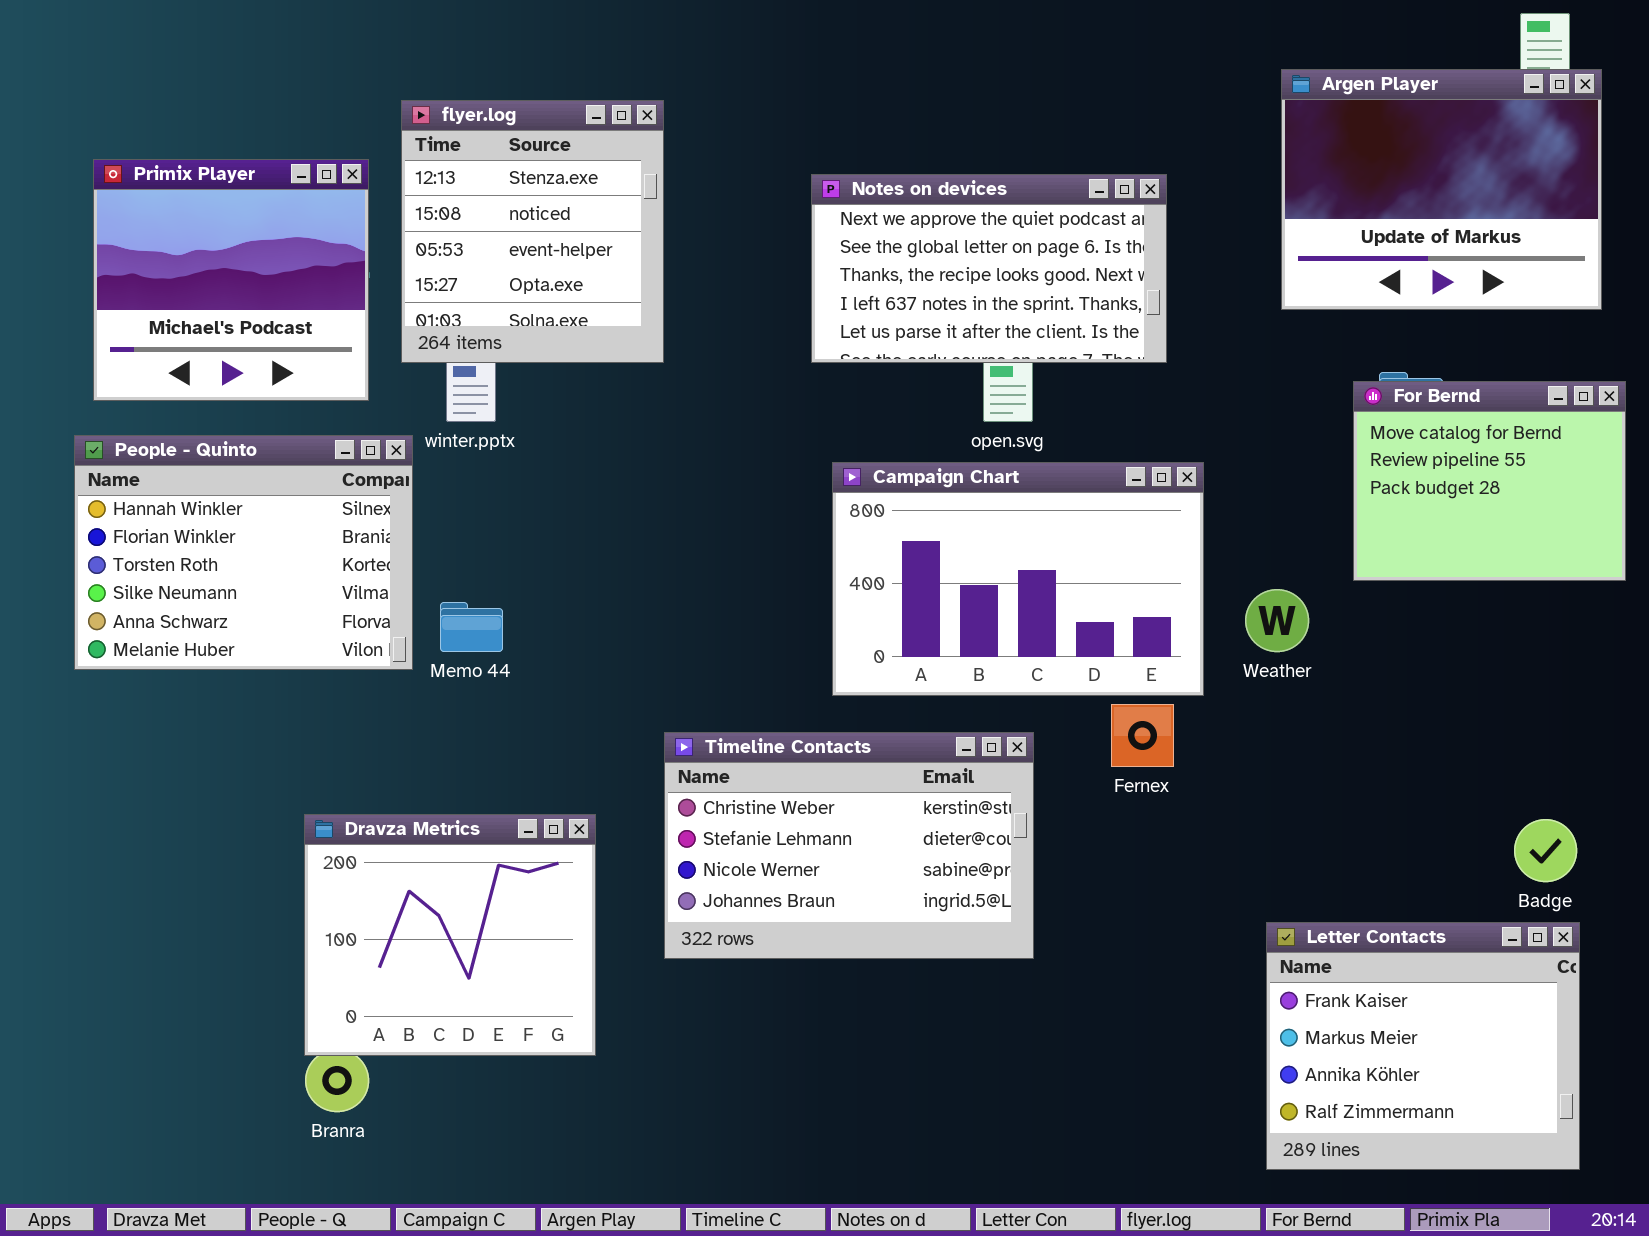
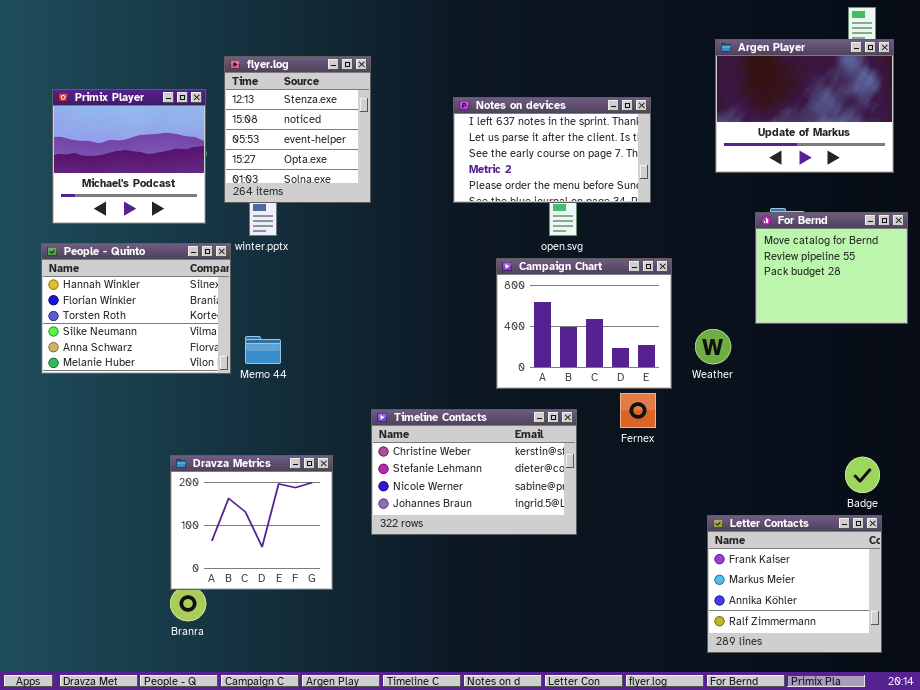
Notes on devices: [811,174,1167,363] -> [453,97,651,203], scrolled down 3 rows
Campaign Chart: [832,462,1204,696] -> [496,258,672,389], resized

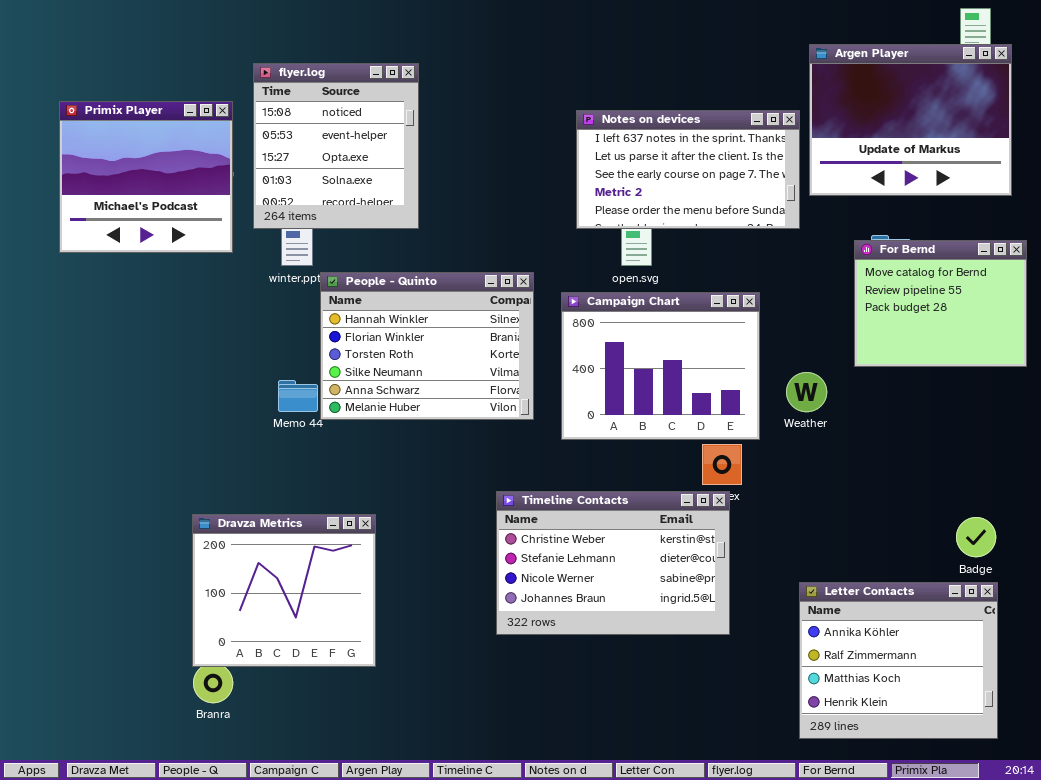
flyer.log: [224,56,371,203] -> [253,63,419,229], scrolled down 1 row
Notes on devices: [453,97,651,203] -> [576,110,800,229], moved
People - Quinto: [41,243,231,374] -> [320,272,534,420], moved
Timeline Contacts: [371,409,577,535] -> [496,491,730,635], moved
Letter Contacts: [707,515,882,653] -> [799,582,998,739], scrolled down 2 rows

